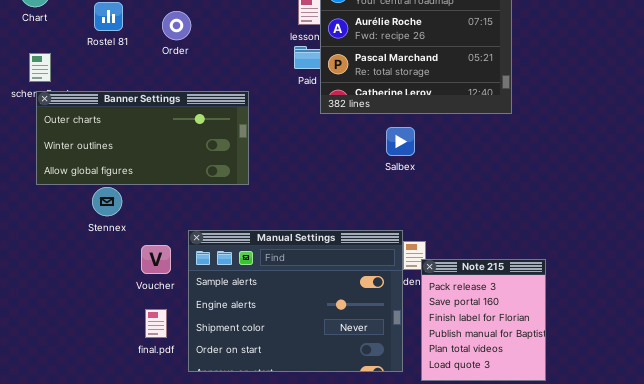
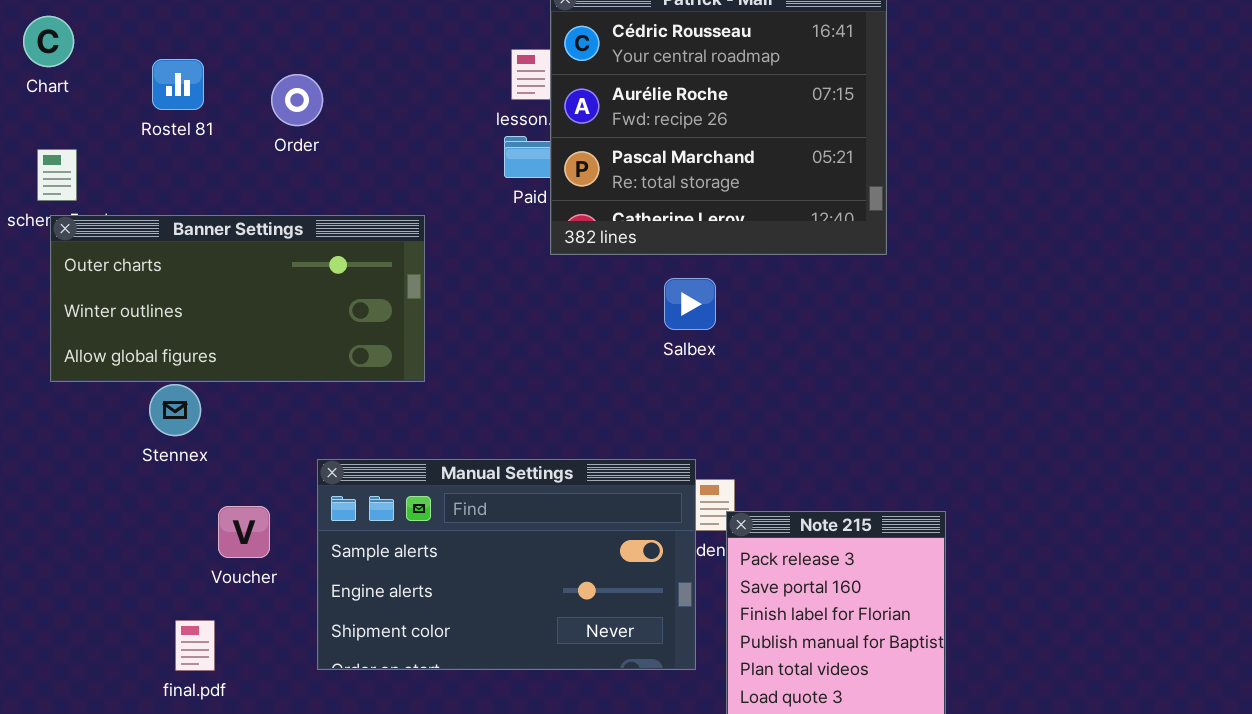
Manual Settings: [188,230,403,372] -> [317,459,696,670], resized
Voucher: [141,245,171,274] -> [218,506,270,558], moved
final.pdf: [145,309,167,338] -> [175,620,215,671], moved

